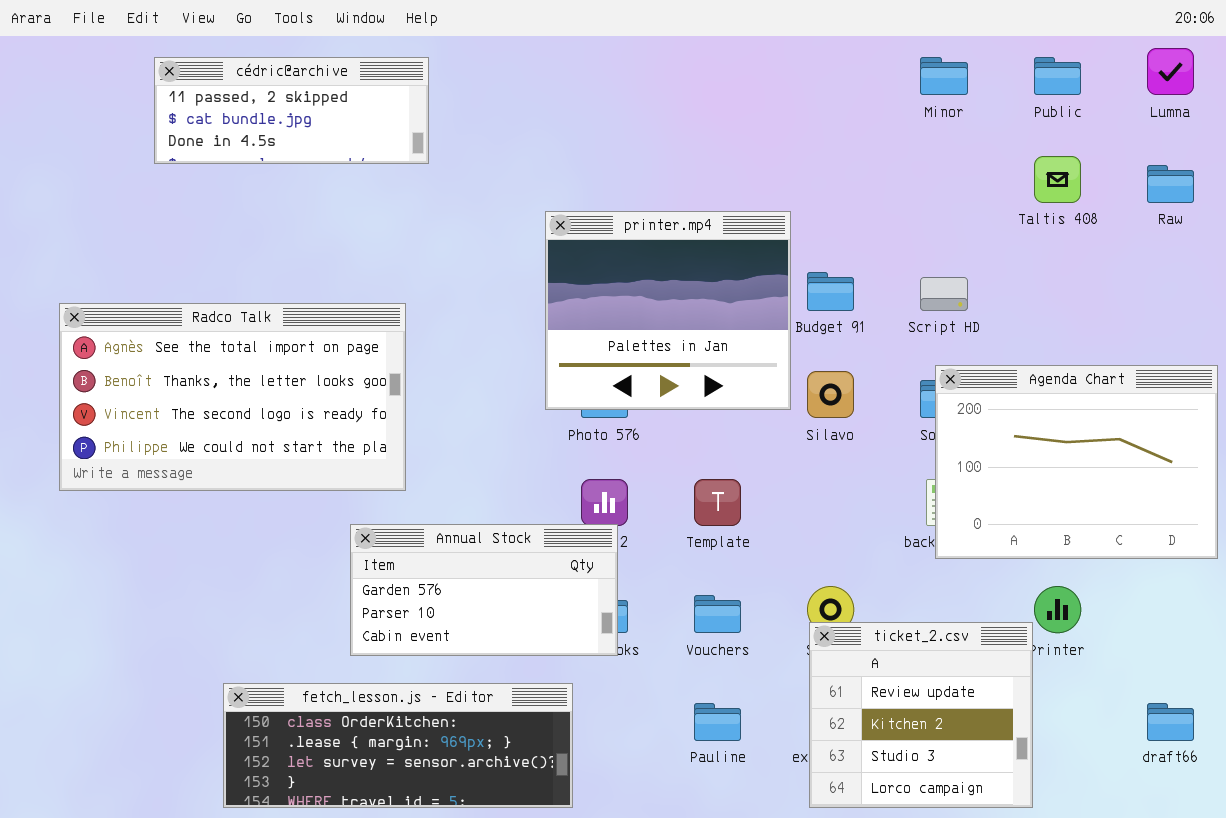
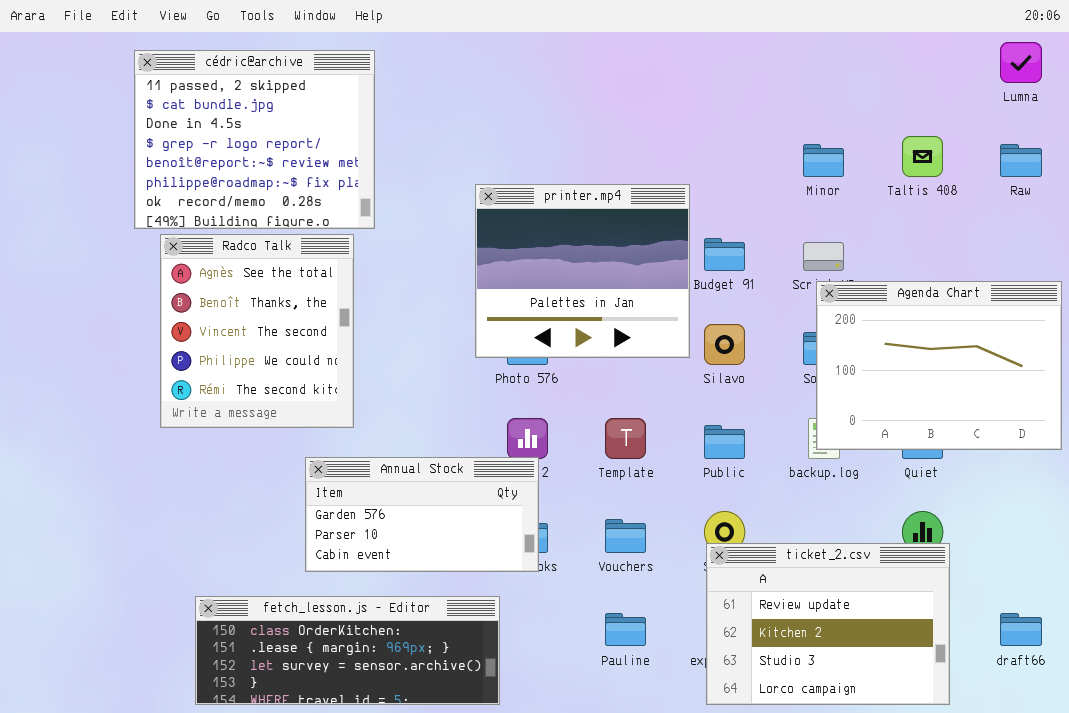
cédric@archive: [154,57,429,164] -> [134,50,375,229], resized
Minor: [920,57,968,95] -> [803,144,844,177], moved
Public: [1034,57,1081,95] -> [704,425,745,459], moved
Radco Talk: [59,303,406,491] -> [160,234,354,428], resized
Agenda Chart: [935,365,1218,559] -> [816,281,1062,450], moved
ticket_2.csv: [809,622,1033,808] -> [706,543,950,705], resized

